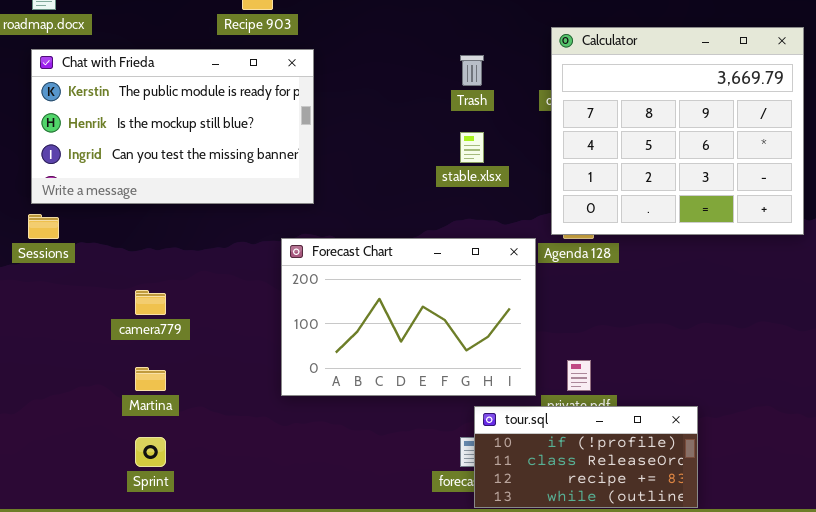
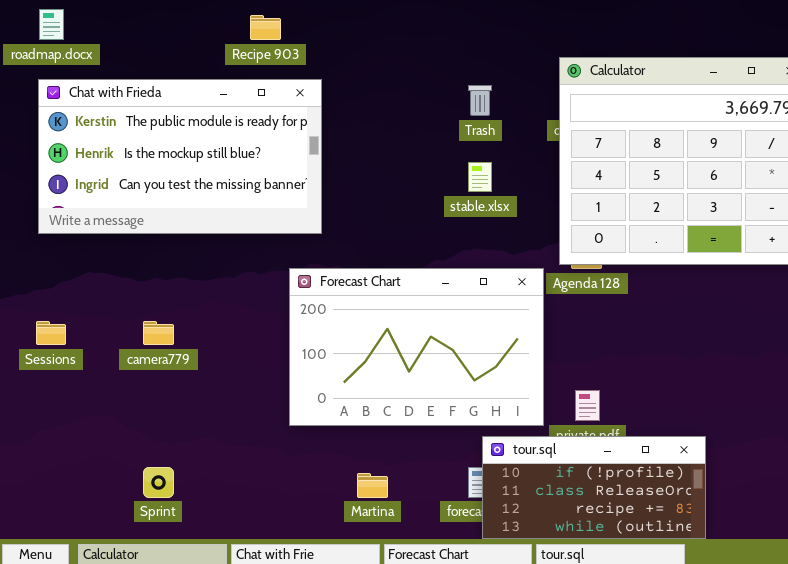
Sessions: [28,214,59,239] -> [36,321,66,345], moved
Martina: [135,367,166,391] -> [357,473,388,498], moved

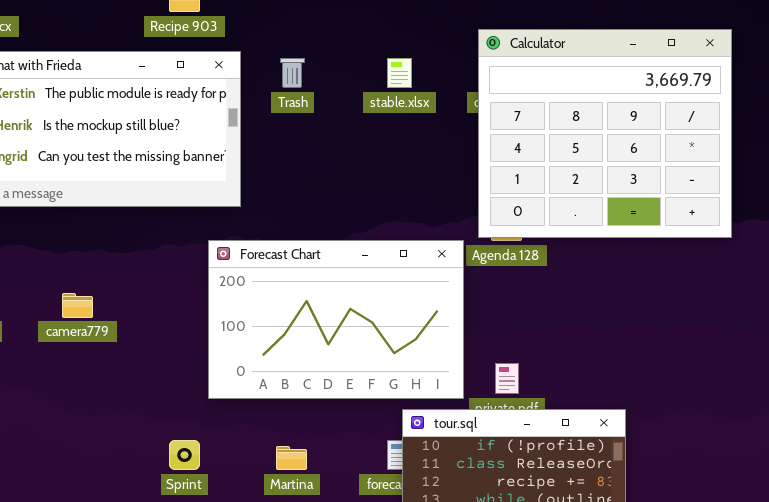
Trash: [468,85,492,116] -> [280,58,305,88], moved
stable.xlsx: [468,162,492,192] -> [387,58,412,88], moved
Sprint: [143,467,174,498] -> [169,440,200,470], moved

